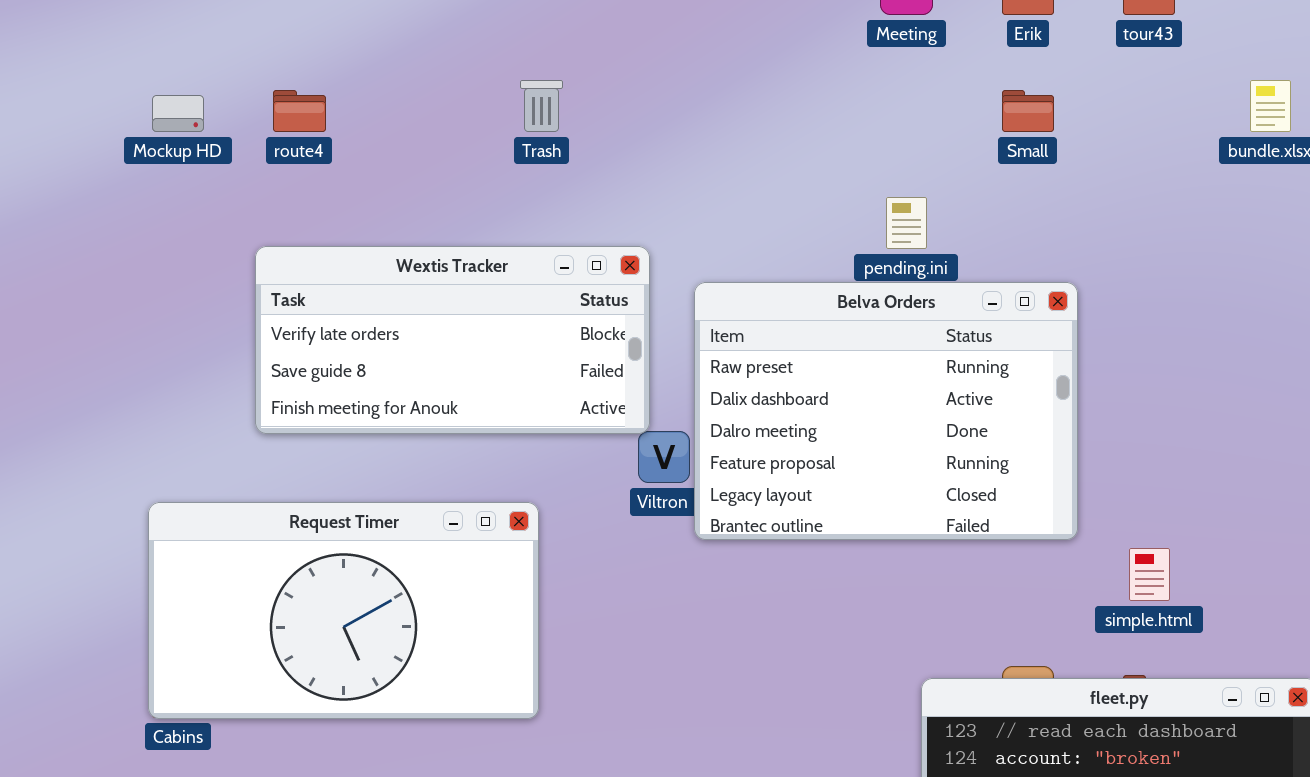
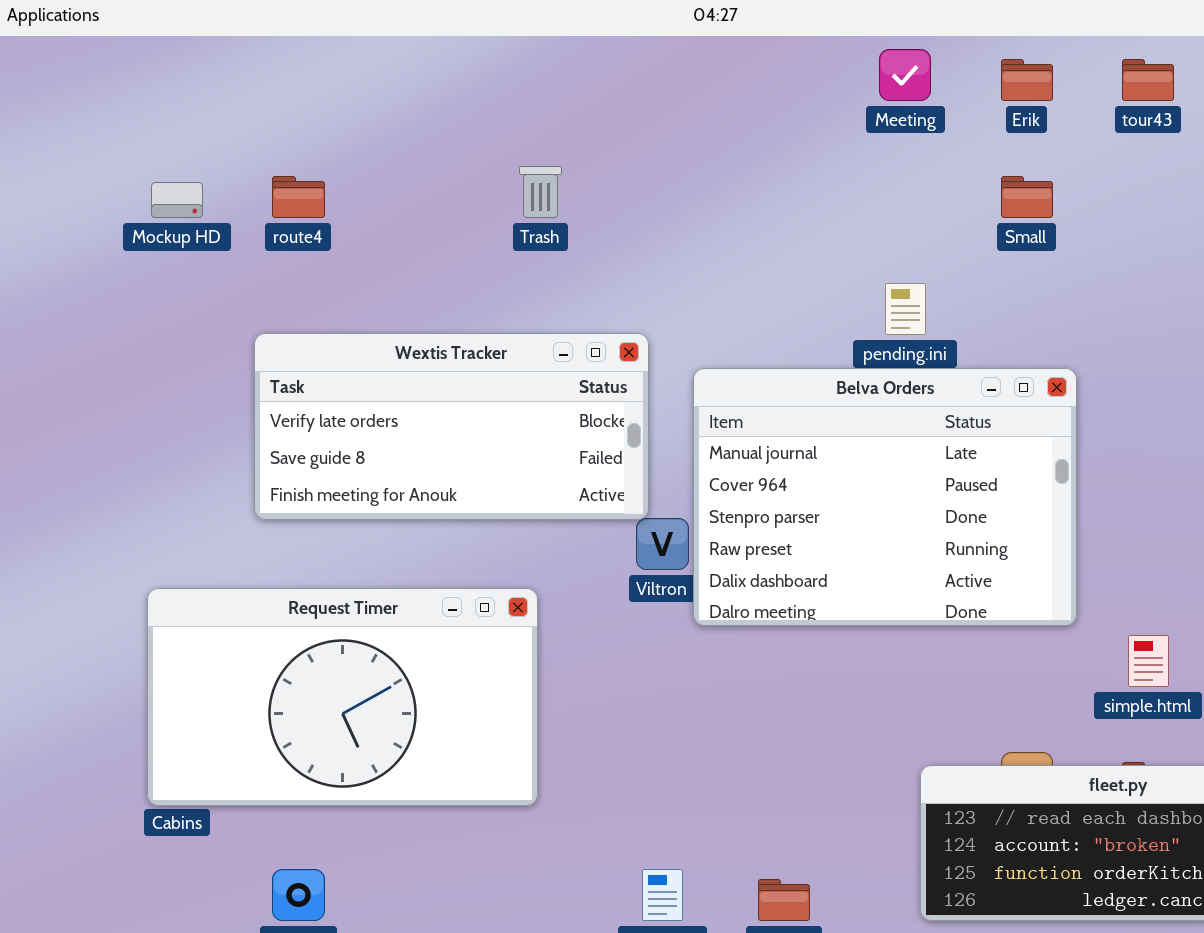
Belva Orders: [694,282,1078,540] -> [693,368,1077,626], scrolled up 3 rows

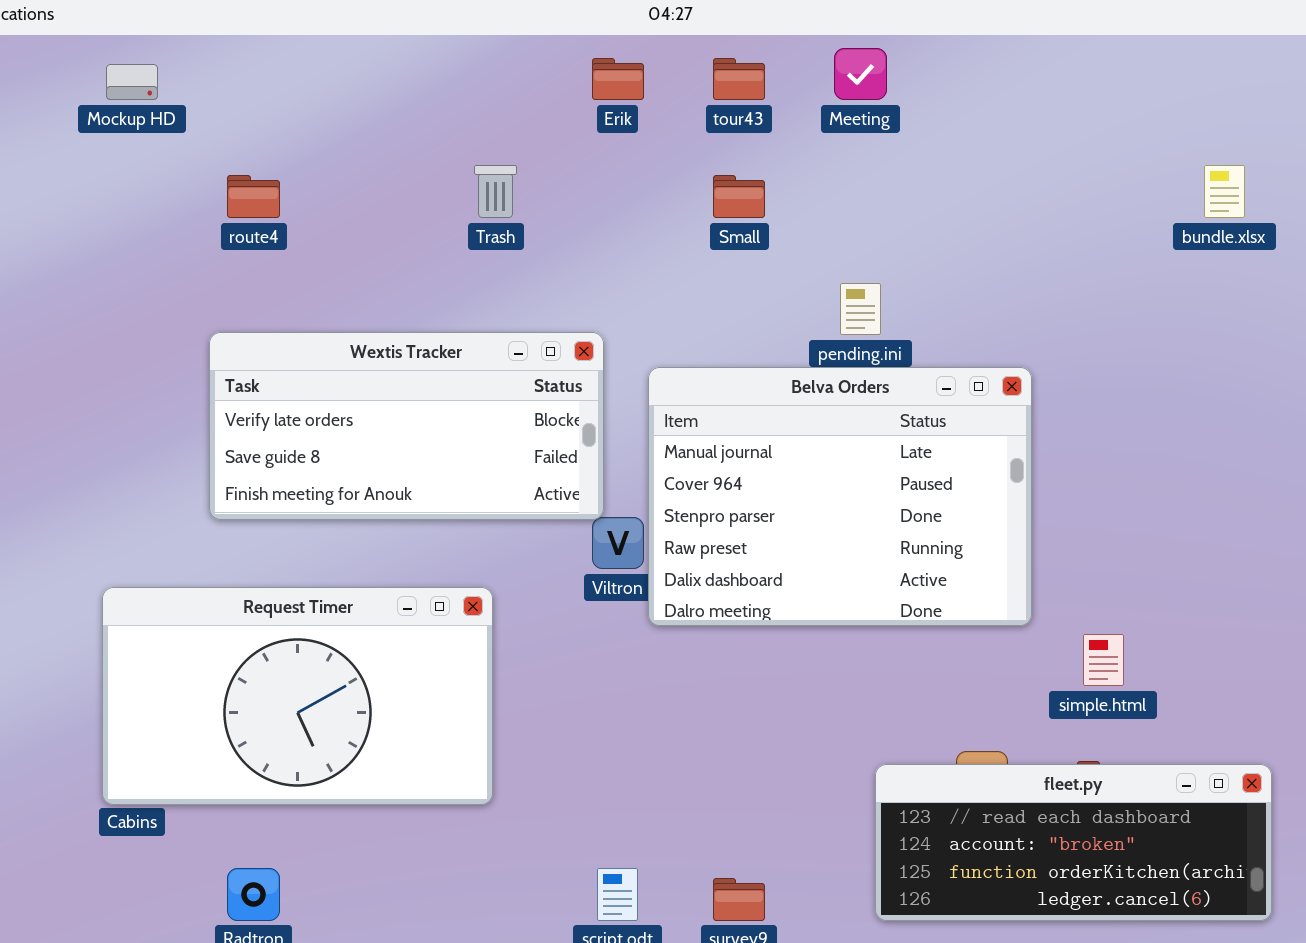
Erik: [1001,59,1053,101] -> [592,58,644,100], moved
tour43: [1122,59,1174,101] -> [713,58,765,100], moved
Small: [1001,176,1053,218] -> [713,175,765,218], moved
Mockup HD: [151,182,203,218] -> [106,64,158,100], moved

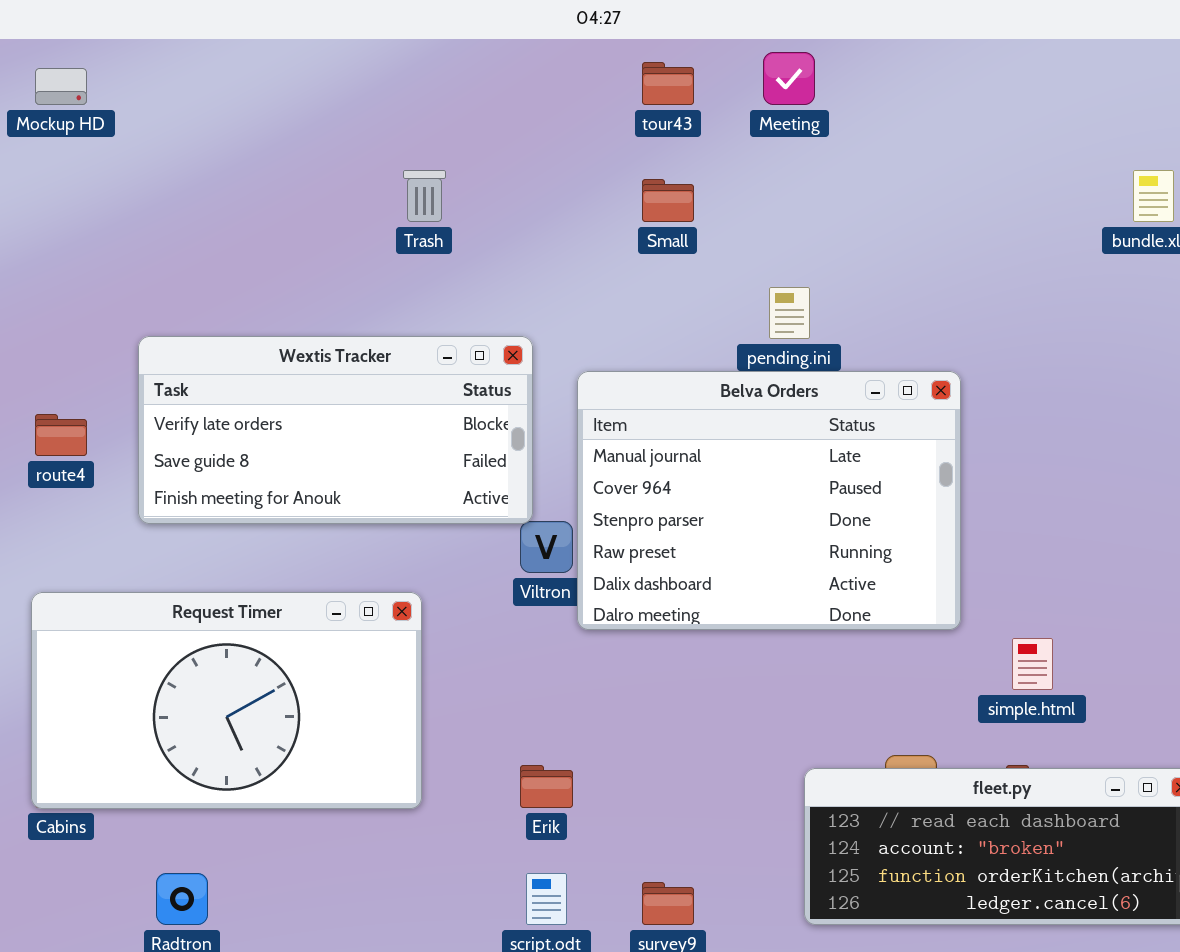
Erik: [592,58,644,100] -> [520,765,573,808], moved
route4: [227,175,280,218] -> [35,414,87,456], moved

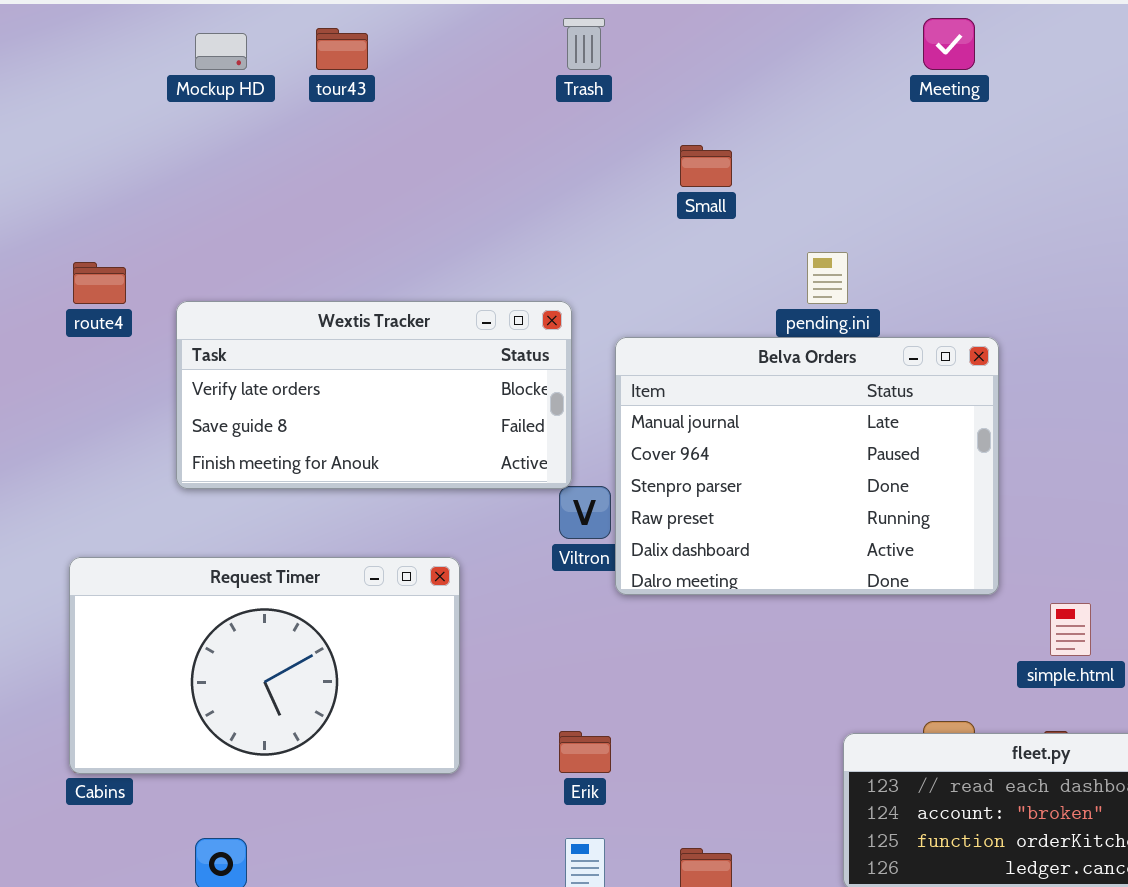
Meeting: [763,52,815,105] -> [923,18,975,70], moved
tour43: [642,62,694,105] -> [316,28,368,70], moved
Mockup HD: [35,68,87,105] -> [195,33,247,70], moved
Trash: [403,170,446,222] -> [563,18,605,70], moved
route4: [35,414,87,456] -> [73,262,126,304], moved

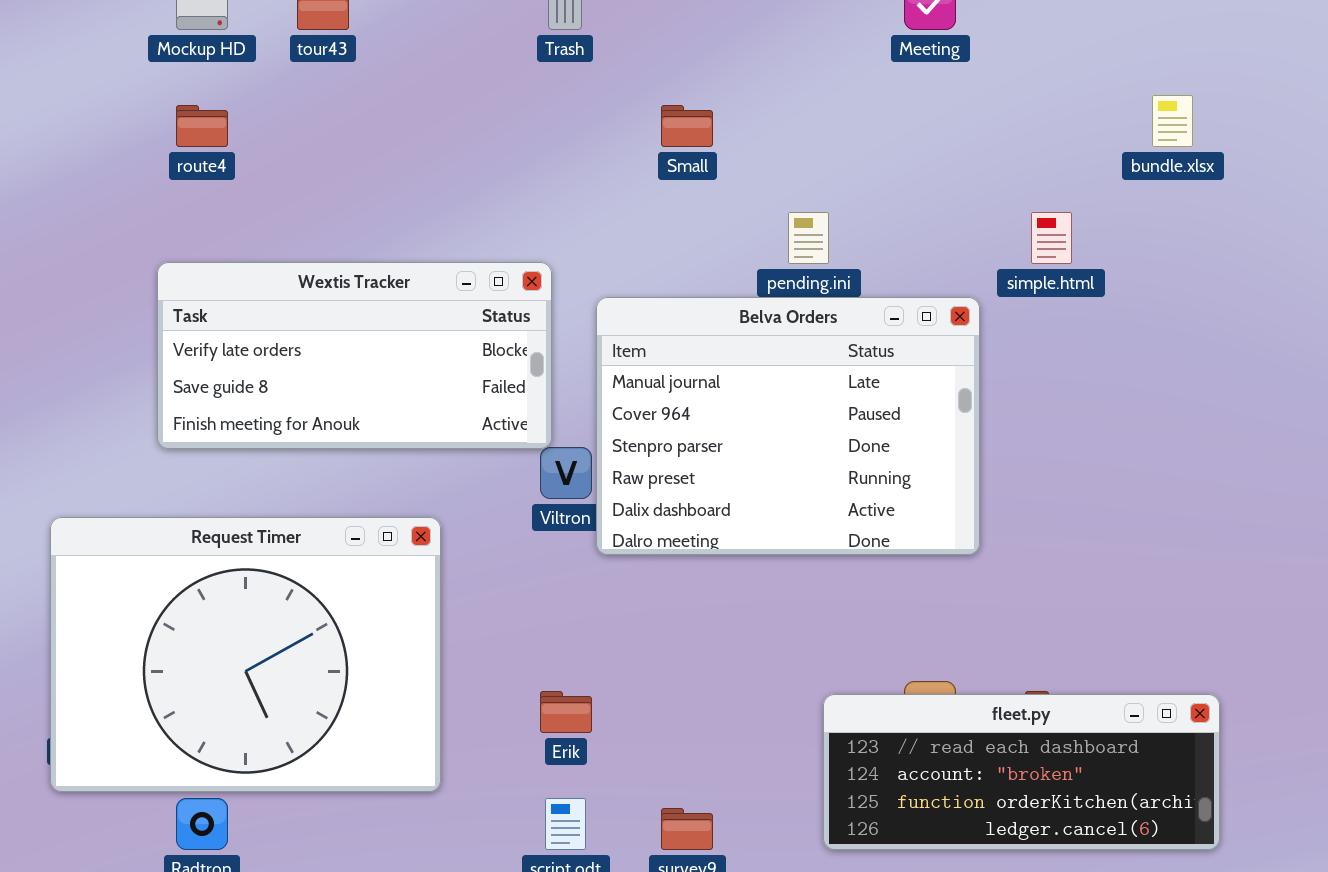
route4: [73,262,126,304] -> [176,105,228,147], moved
Request Timer: [69,557,460,774] -> [50,517,441,792], resized
simple.html: [1050,603,1091,656] -> [1031,212,1072,264], moved

